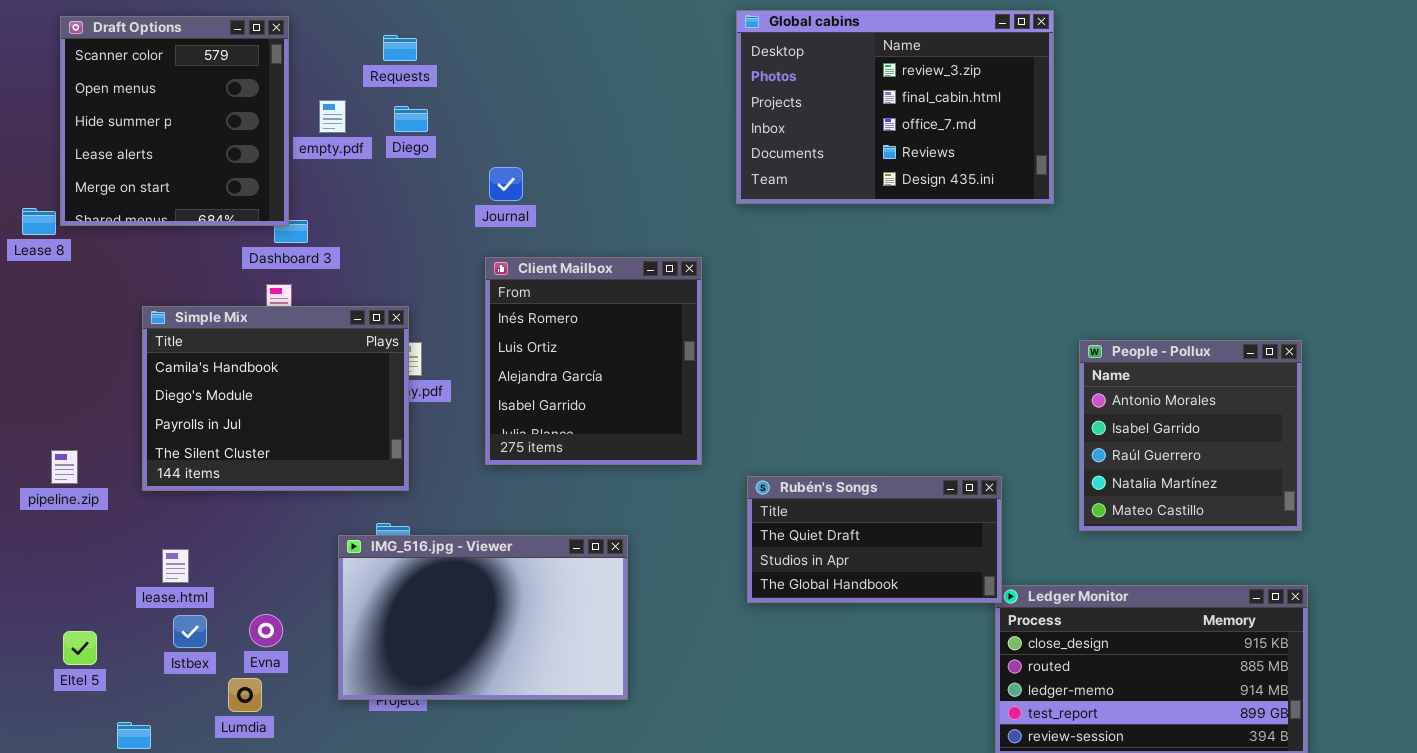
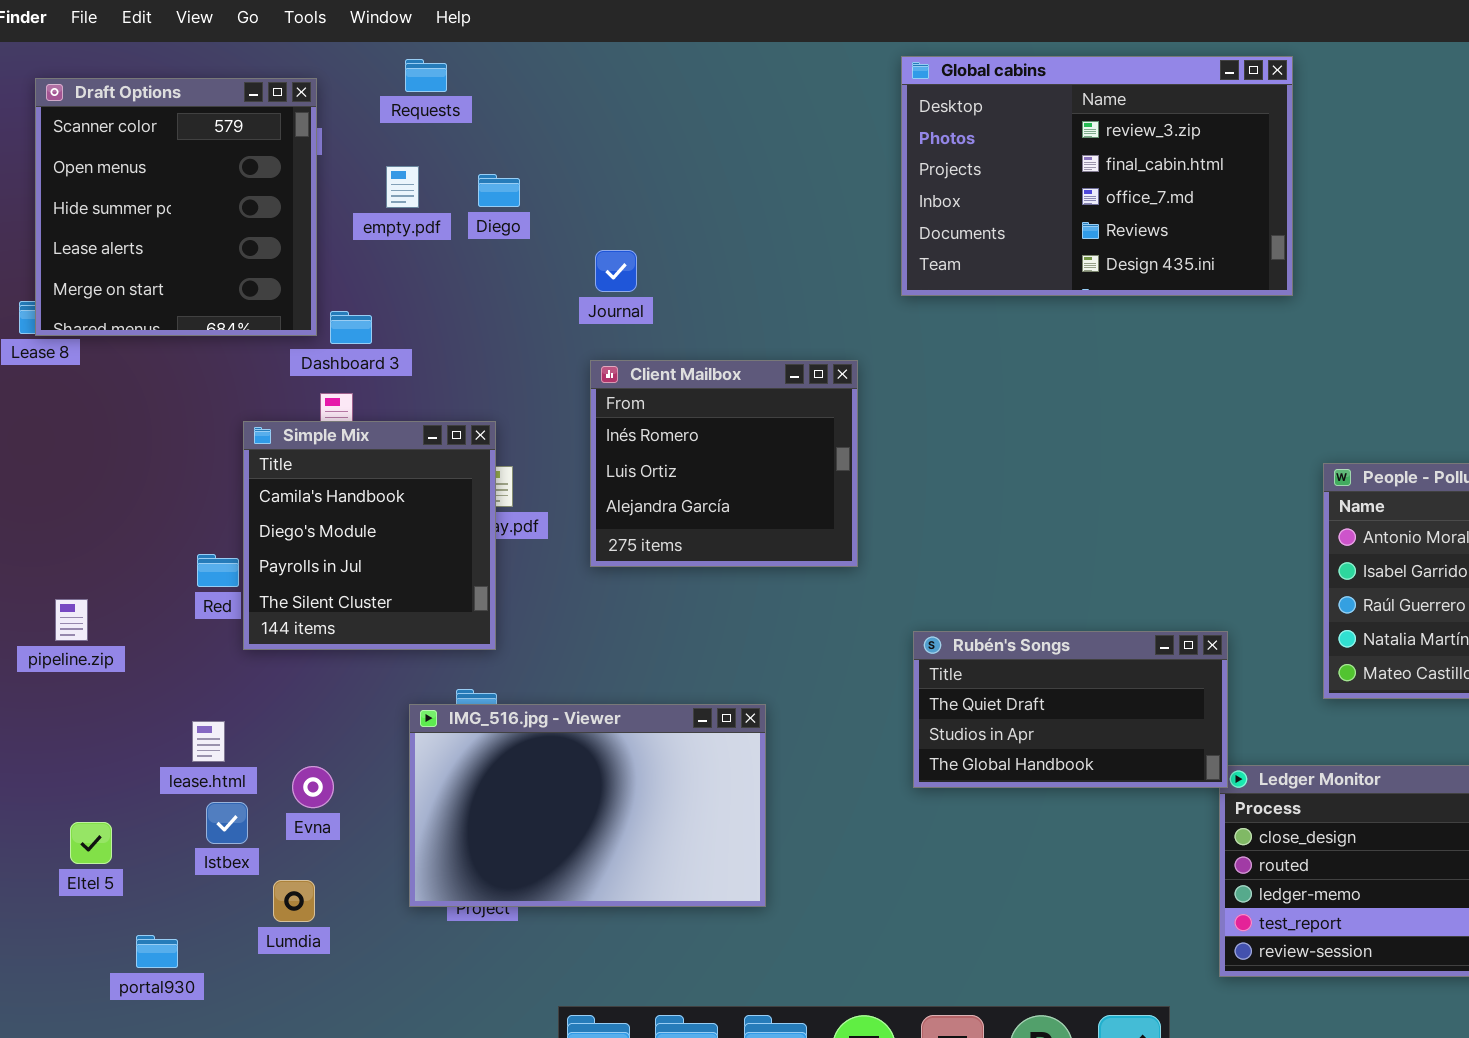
Draft Options: [60,16,289,226] -> [35,78,317,336], moved
Requests: [383,35,417,61] -> [405,59,447,92], moved
Client Mailbox: [485,257,702,465] -> [590,360,858,567], resized
Simple Mix: [142,306,409,491] -> [243,421,496,650], resized
Evna: [249,614,283,647] -> [292,766,334,808], moved

